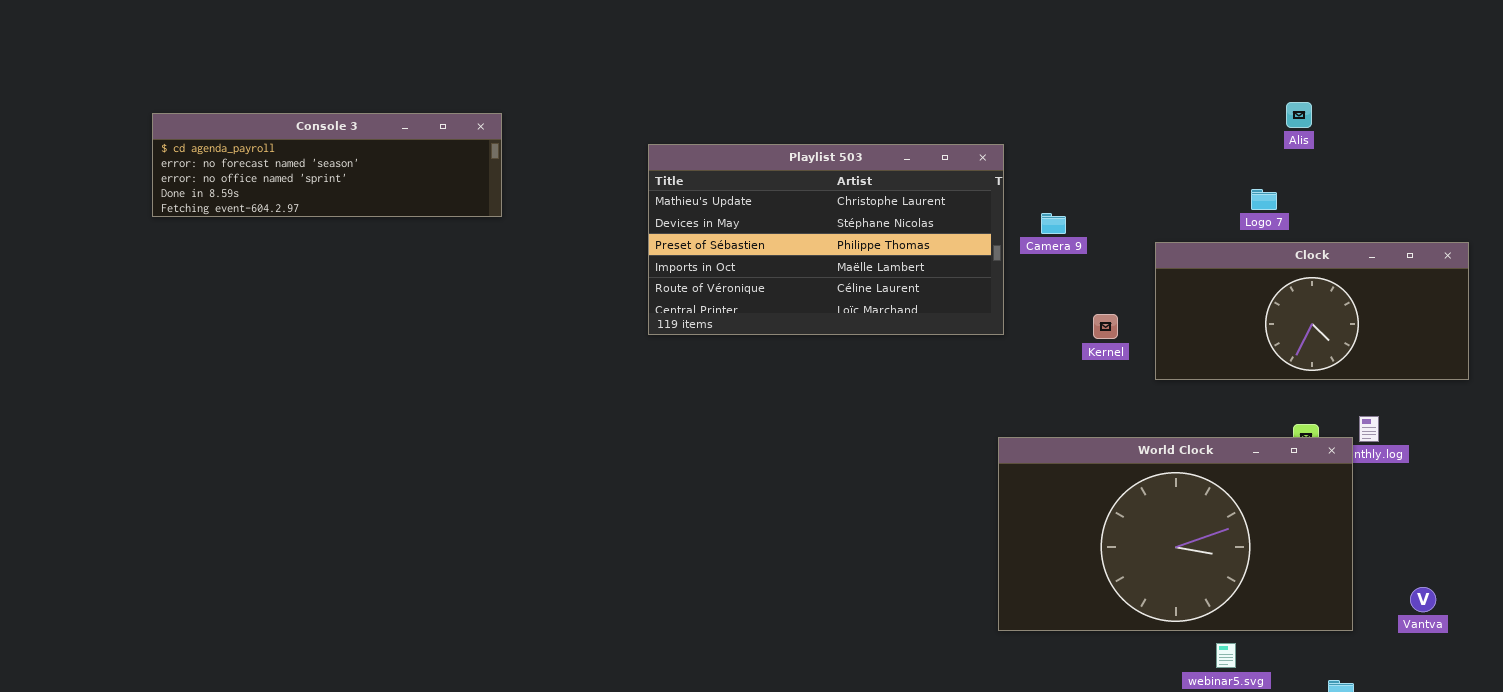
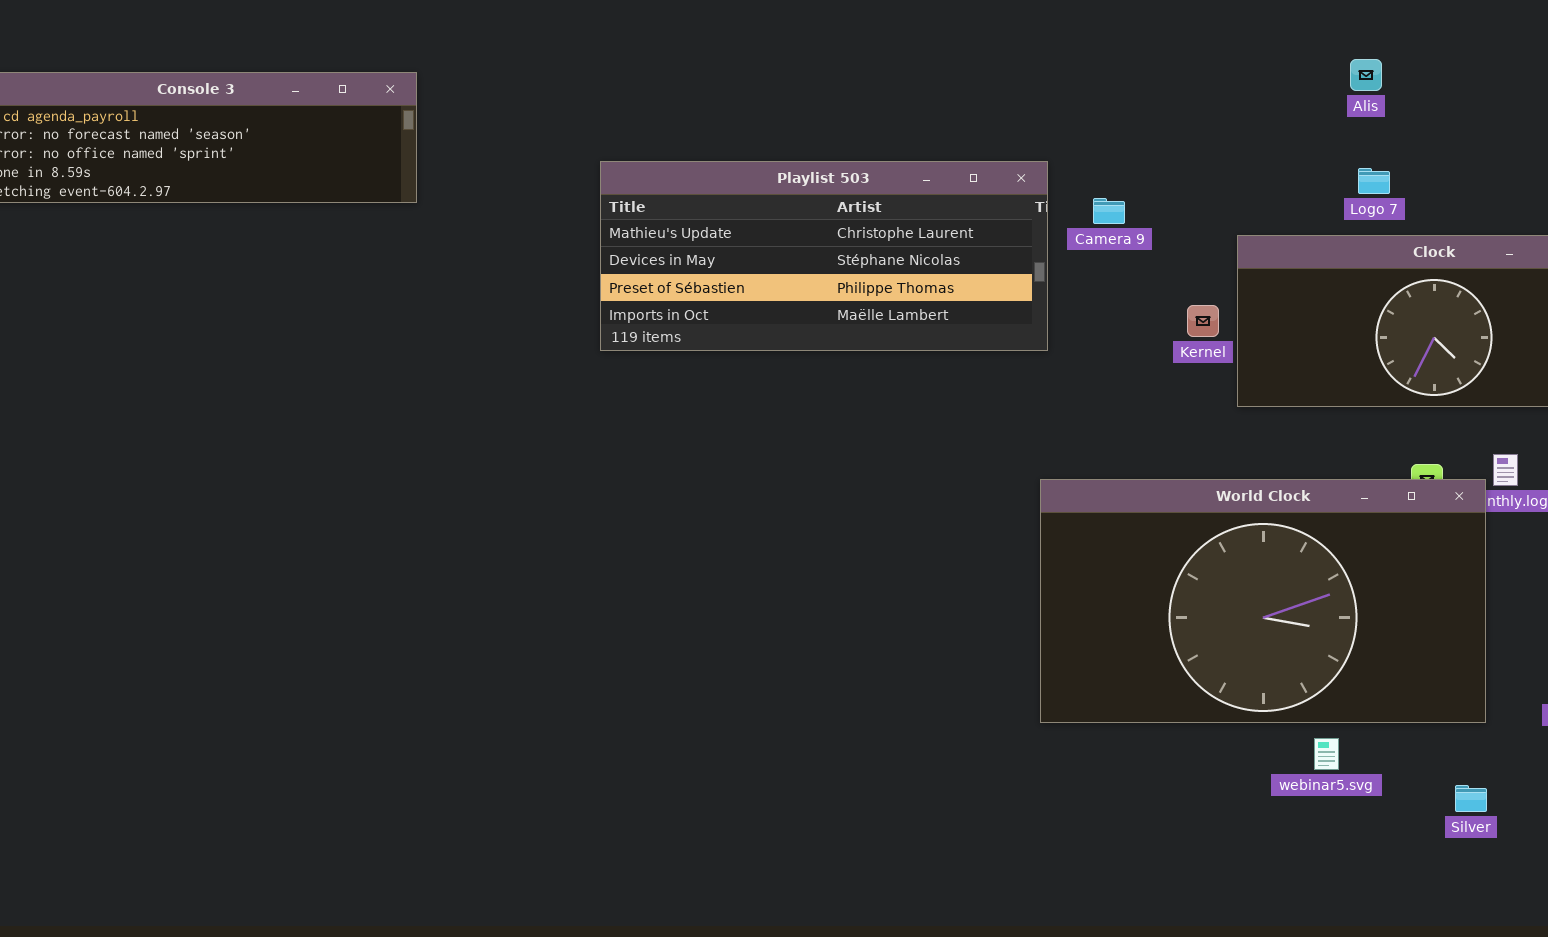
Alis: [1286,102,1312,128] -> [1350,59,1382,91], moved
Playlist 503: [648,144,1004,335] -> [600,161,1048,351], resized
Kernel: [1093,314,1118,339] -> [1187,305,1219,337], moved

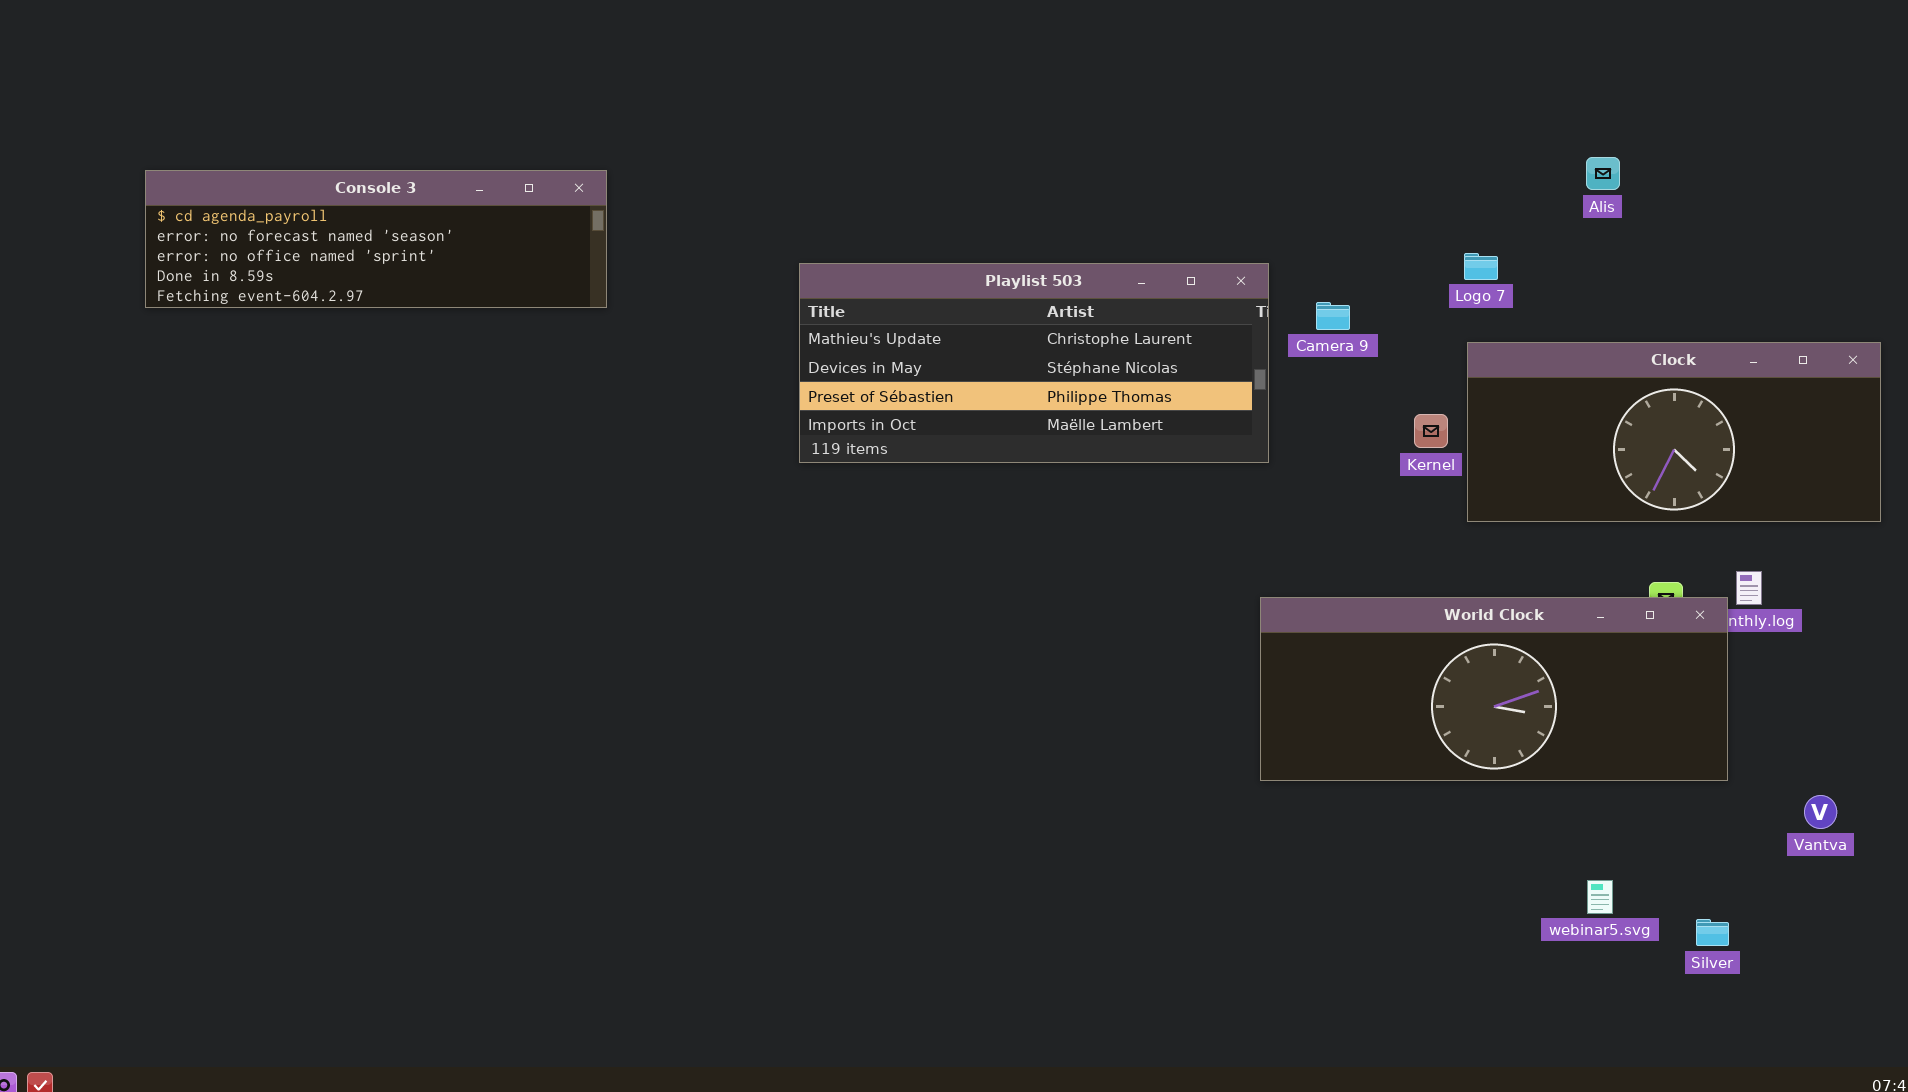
Logo 7: [1358,168,1390,194] -> [1464,253,1498,280], moved
World Clock: [1040,479,1486,723] -> [1260,597,1728,781], resized
webinar5.svg: [1314,738,1339,770] -> [1587,880,1613,914], moved

